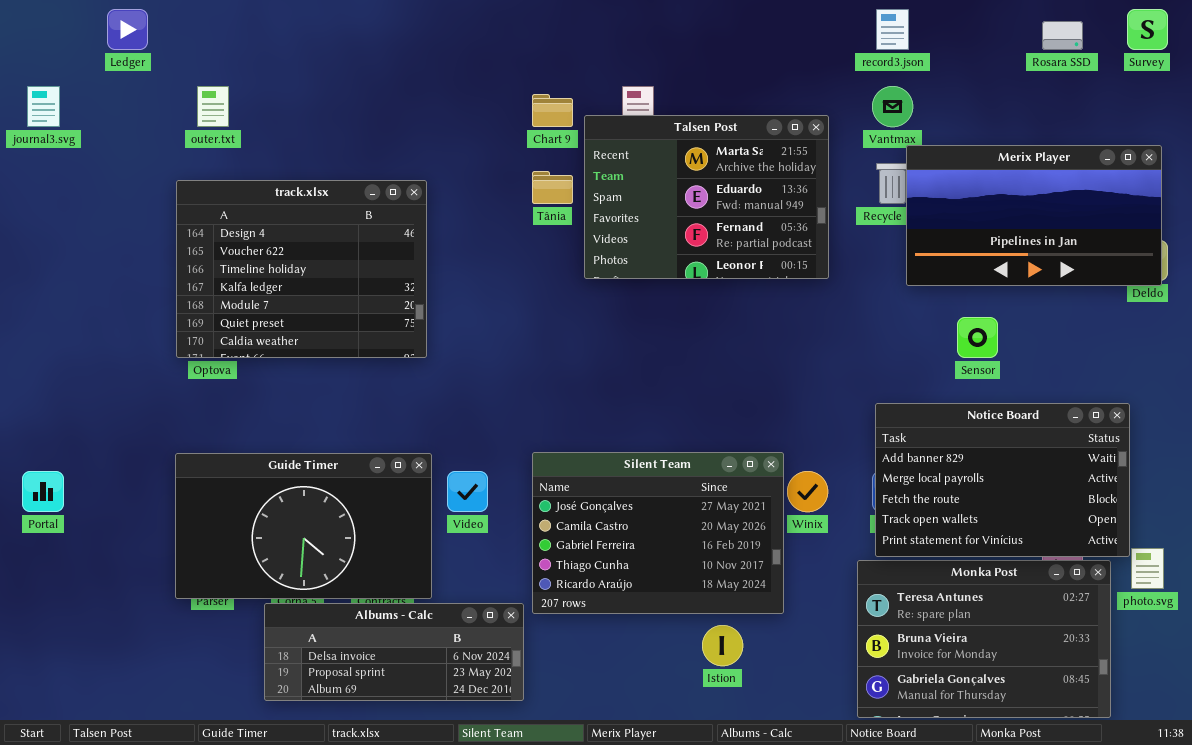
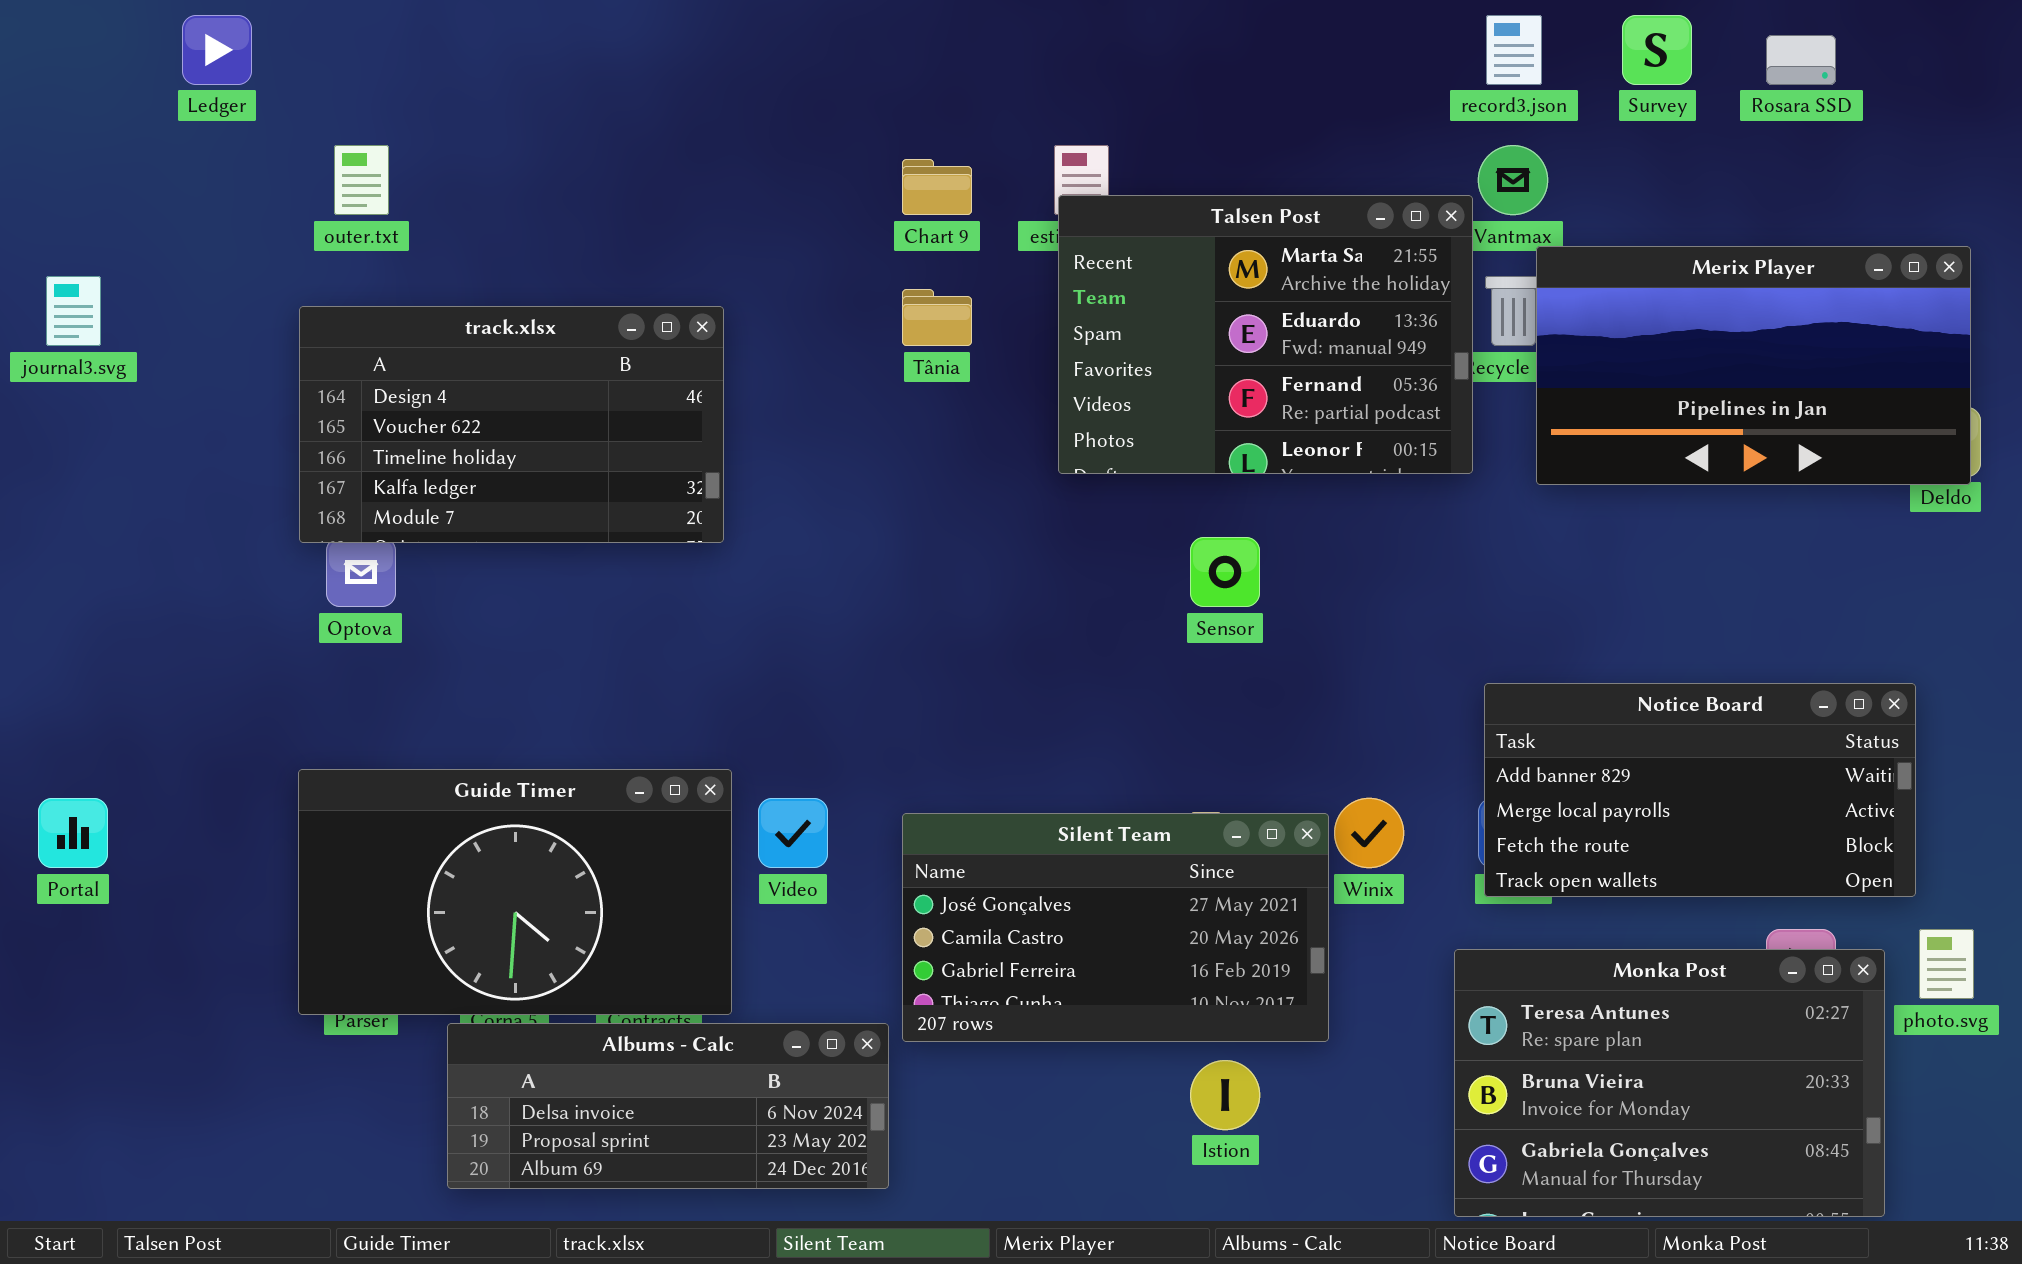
Survey: [1127,9,1168,50] -> [1622,15,1692,85], moved
journal3.svg: [27,86,60,127] -> [46,276,101,346], moved
Talsen Post: [584,115,829,279] -> [1058,195,1473,474], moved
track.xlsx: [176,180,427,358] -> [299,306,724,543], resized
Sensor: [957,317,998,358] -> [1190,537,1260,607], moved
Notice Board: [875,403,1130,557] -> [1484,683,1916,897], resized
Silent Team: [532,452,784,614] -> [902,813,1329,1042], resized

